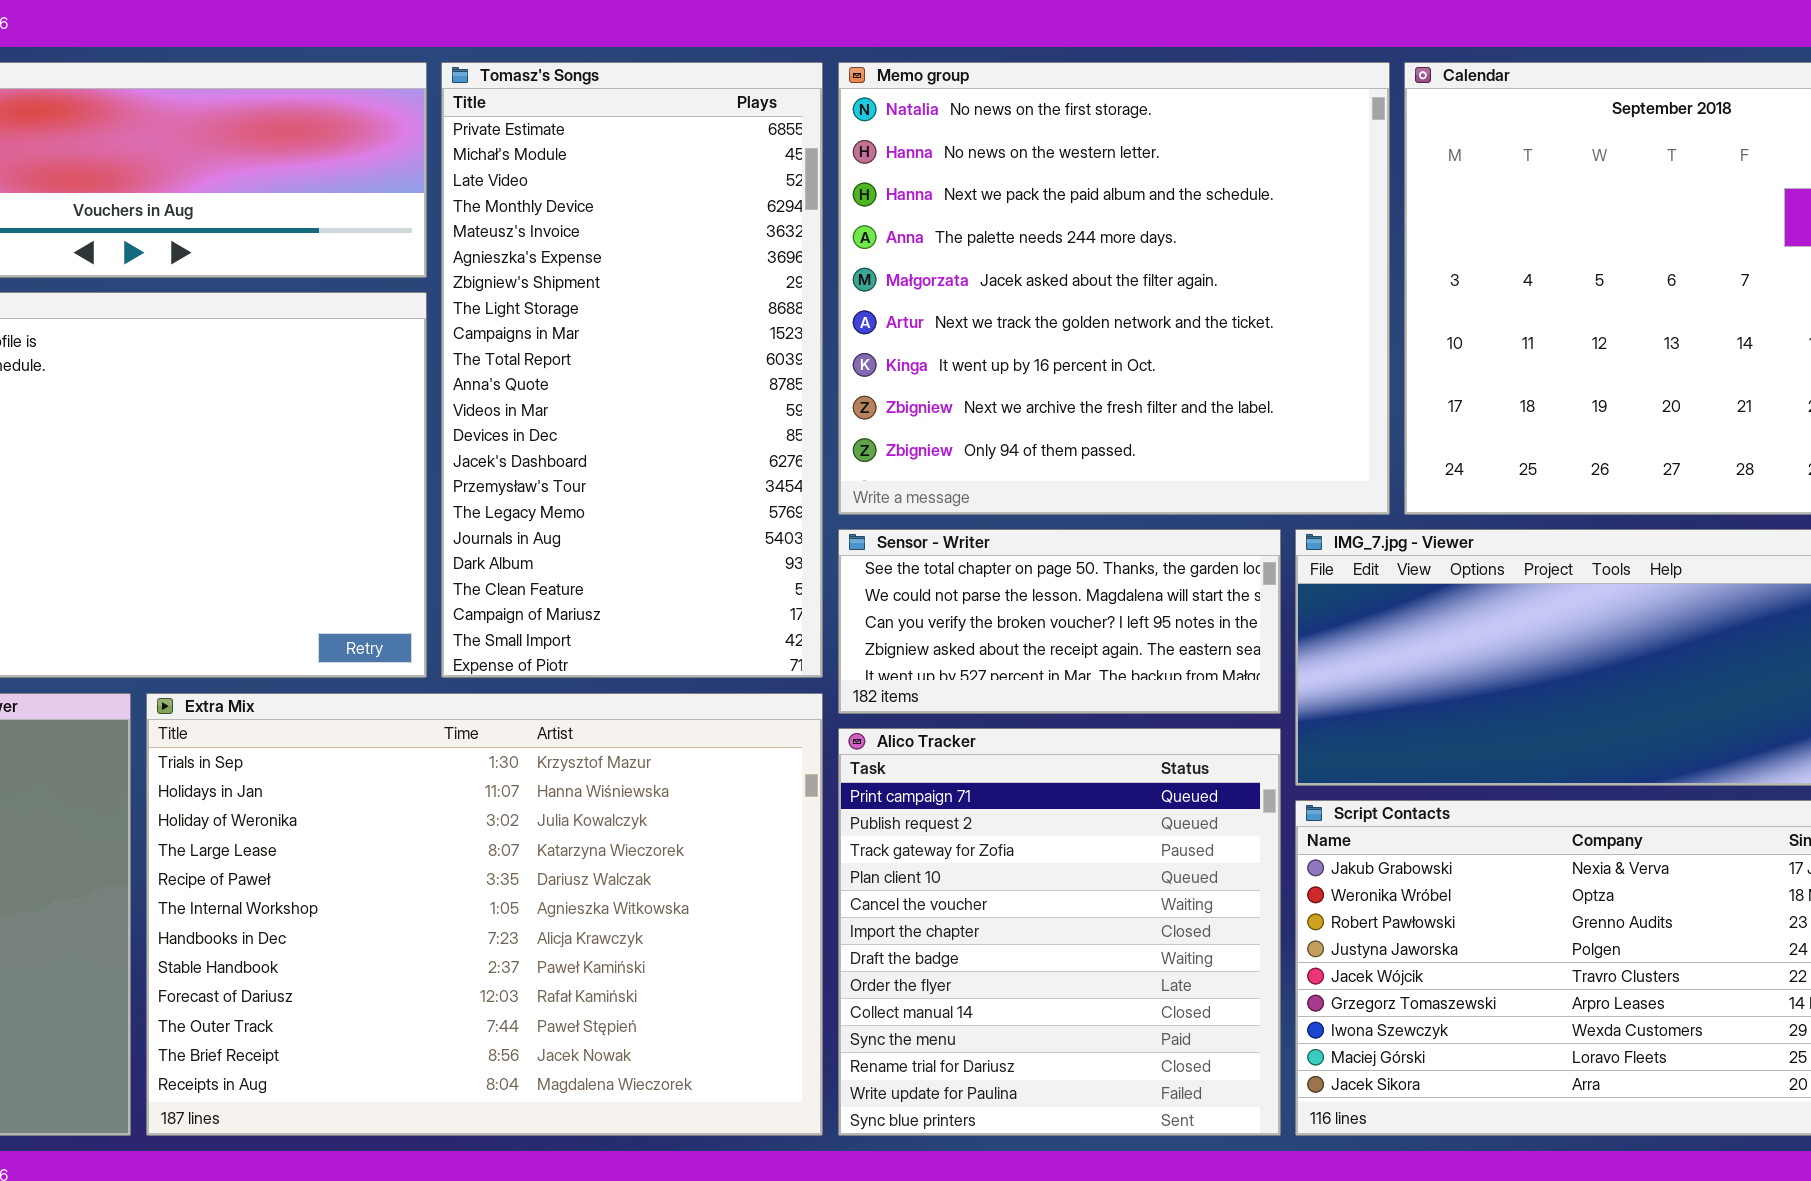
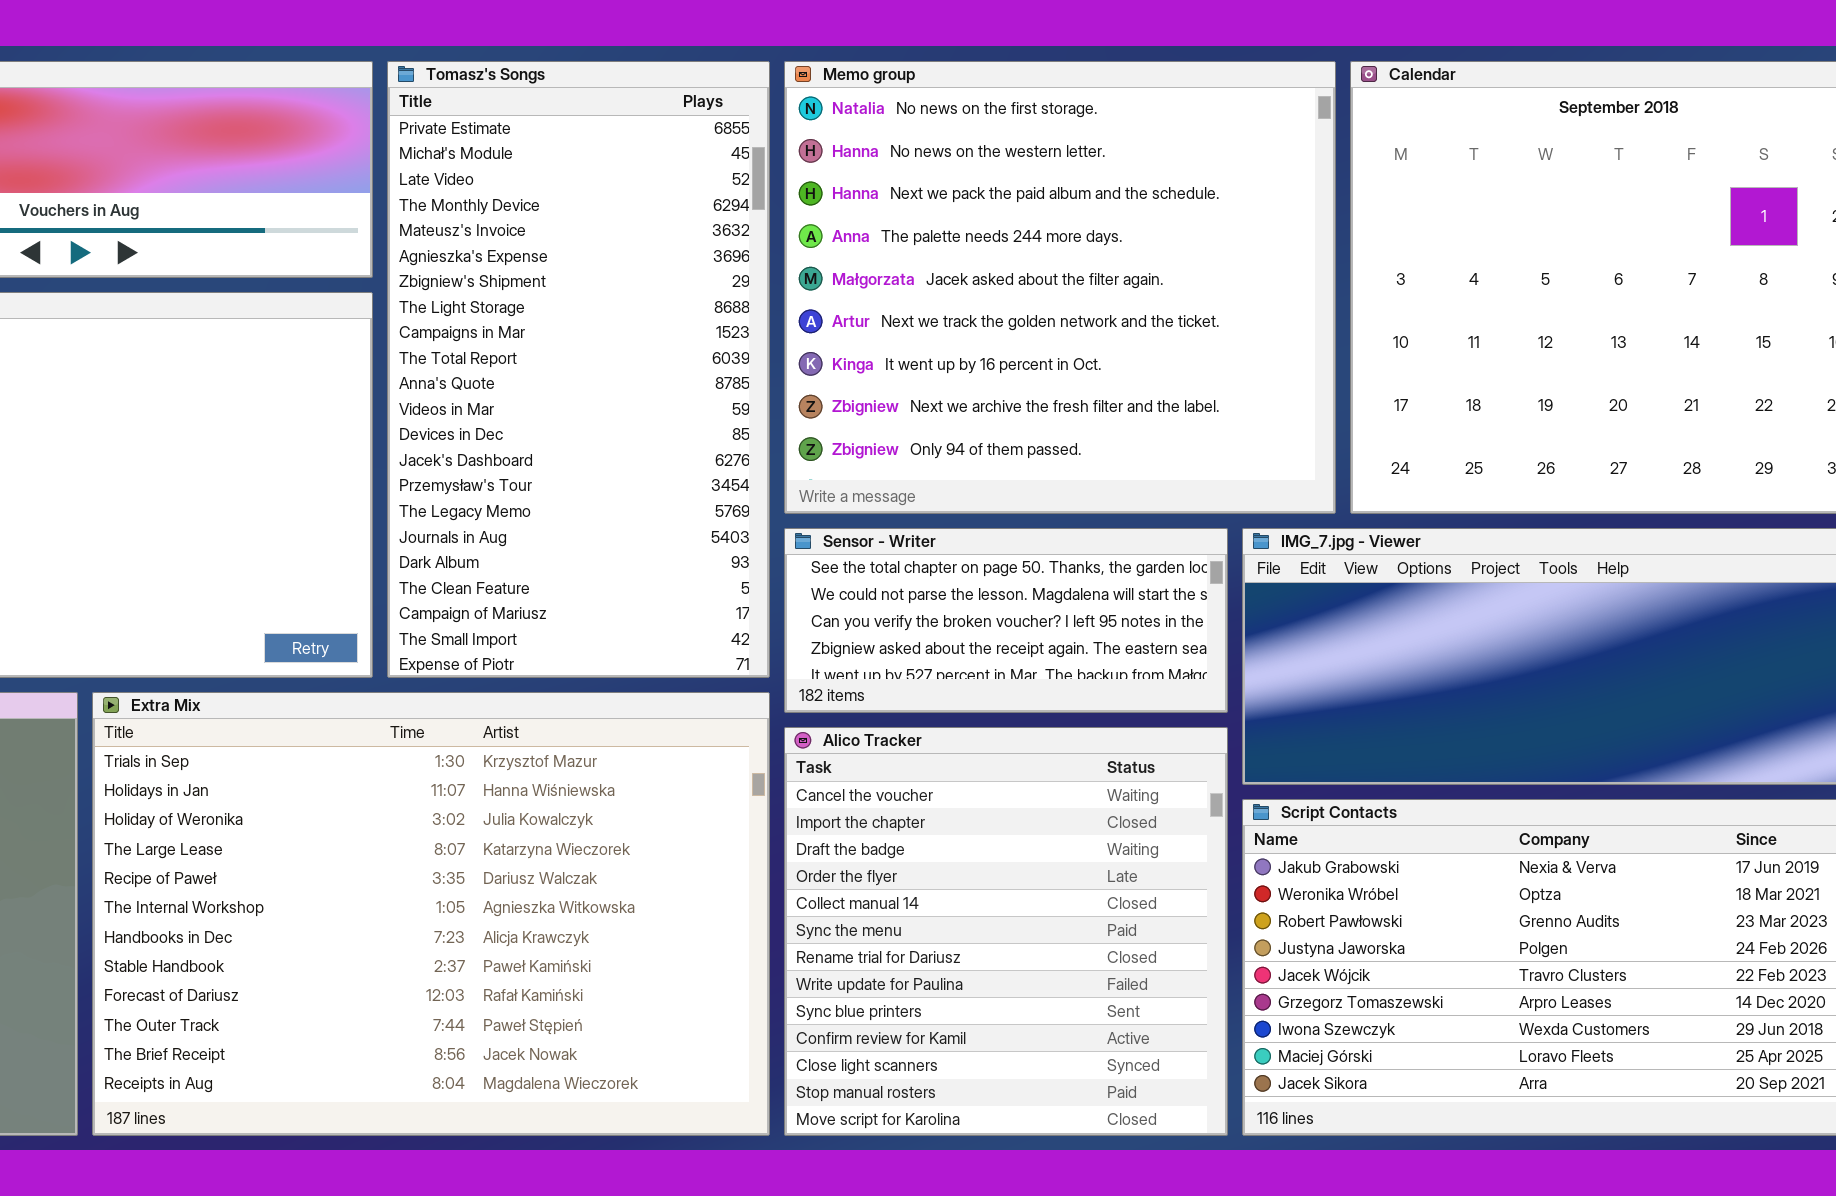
Alico Tracker: [838,728,1281,1136] -> [784,727,1228,1136], scrolled down 4 rows

